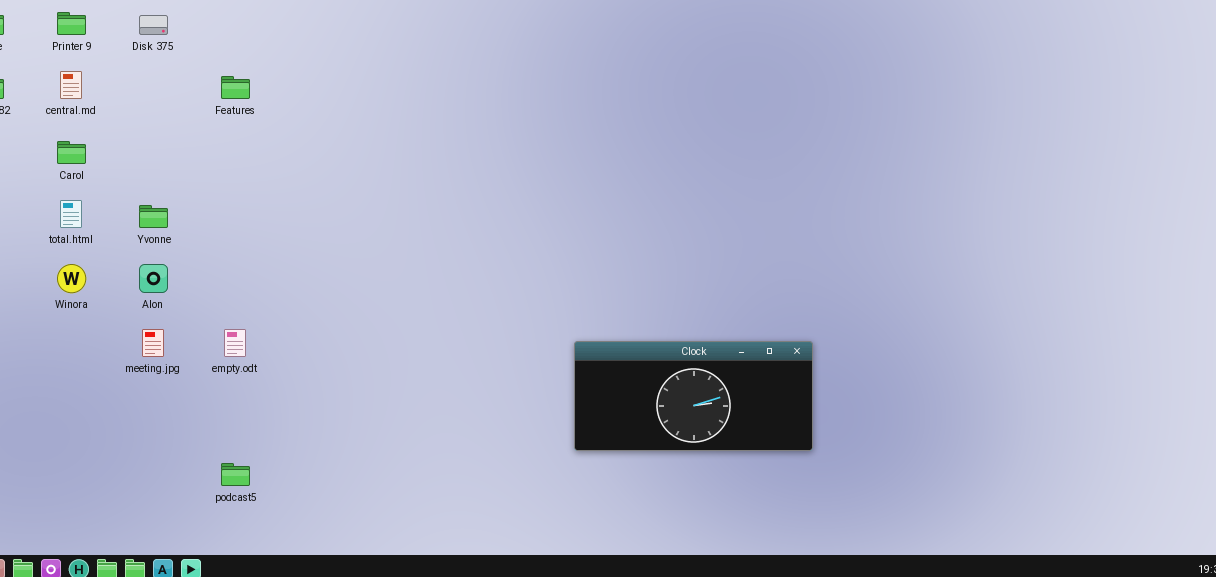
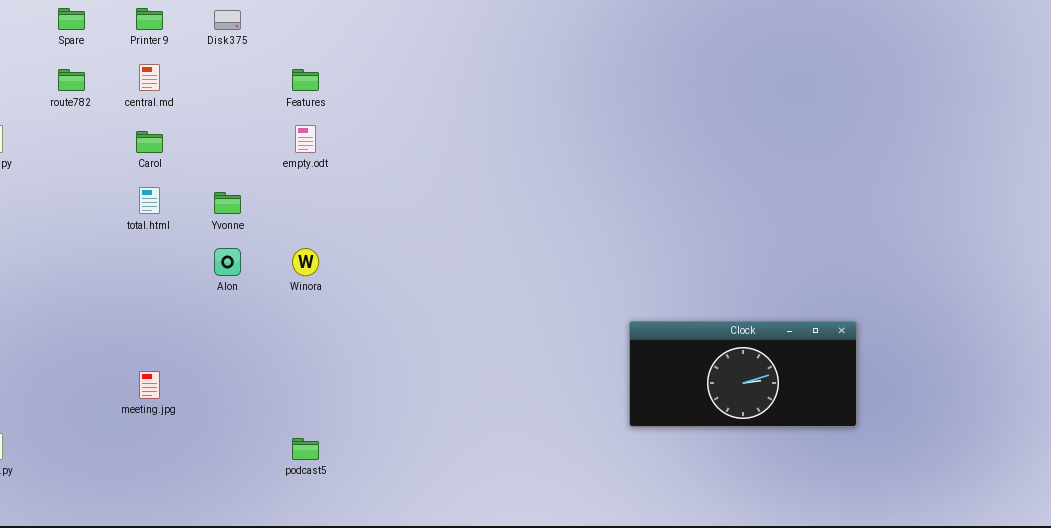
Winora: [57,264,86,293] -> [292,248,319,276], moved
meeting.jpg: [142,329,164,357] -> [139,371,160,399], moved
empty.odt: [224,329,246,357] -> [295,125,316,153], moved

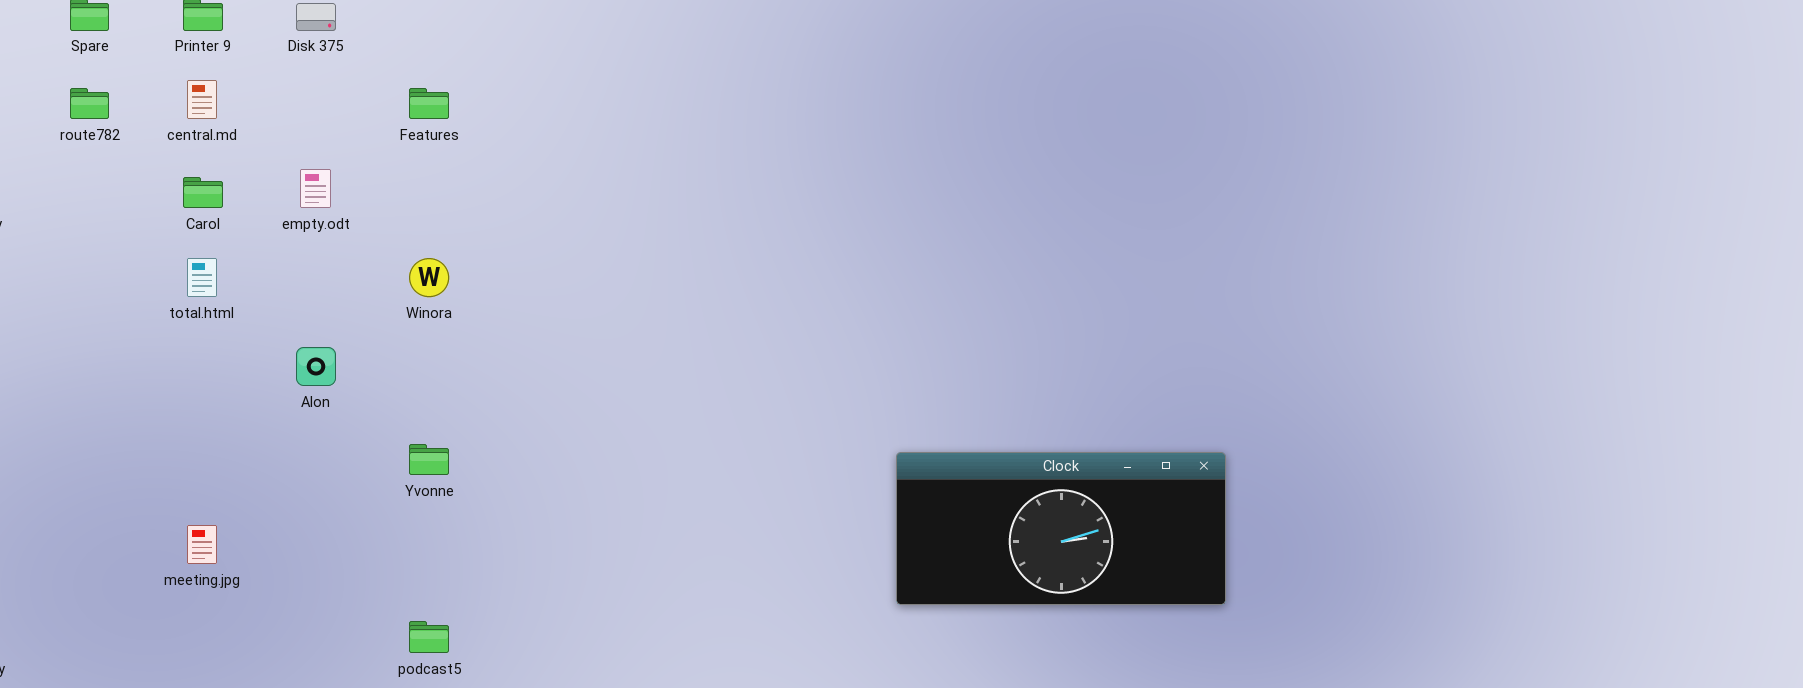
empty.odt: [295,125,316,153] -> [300,169,331,208], moved
Yvonne: [214,192,241,214] -> [409,444,449,475], moved
Winora: [292,248,319,276] -> [409,258,449,297], moved

